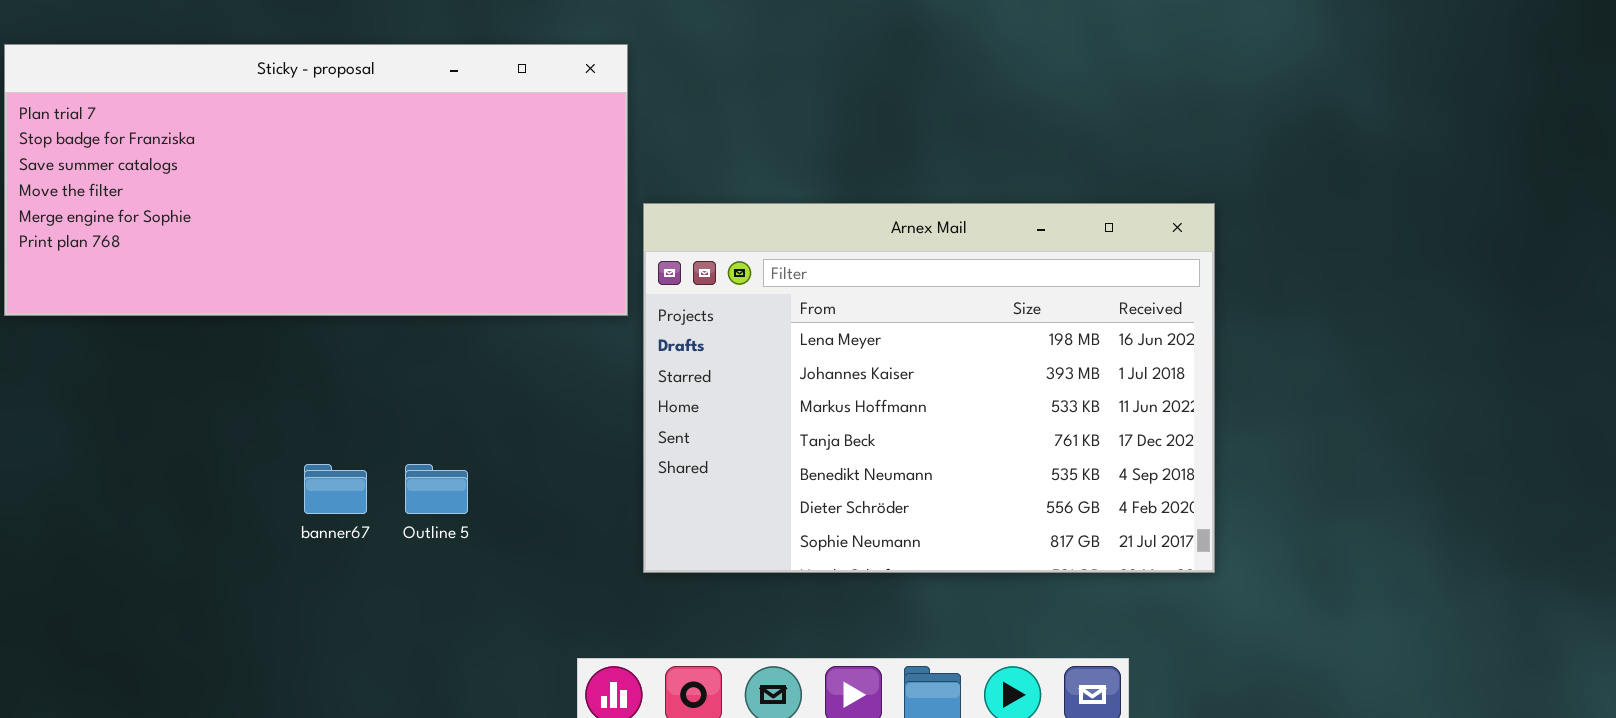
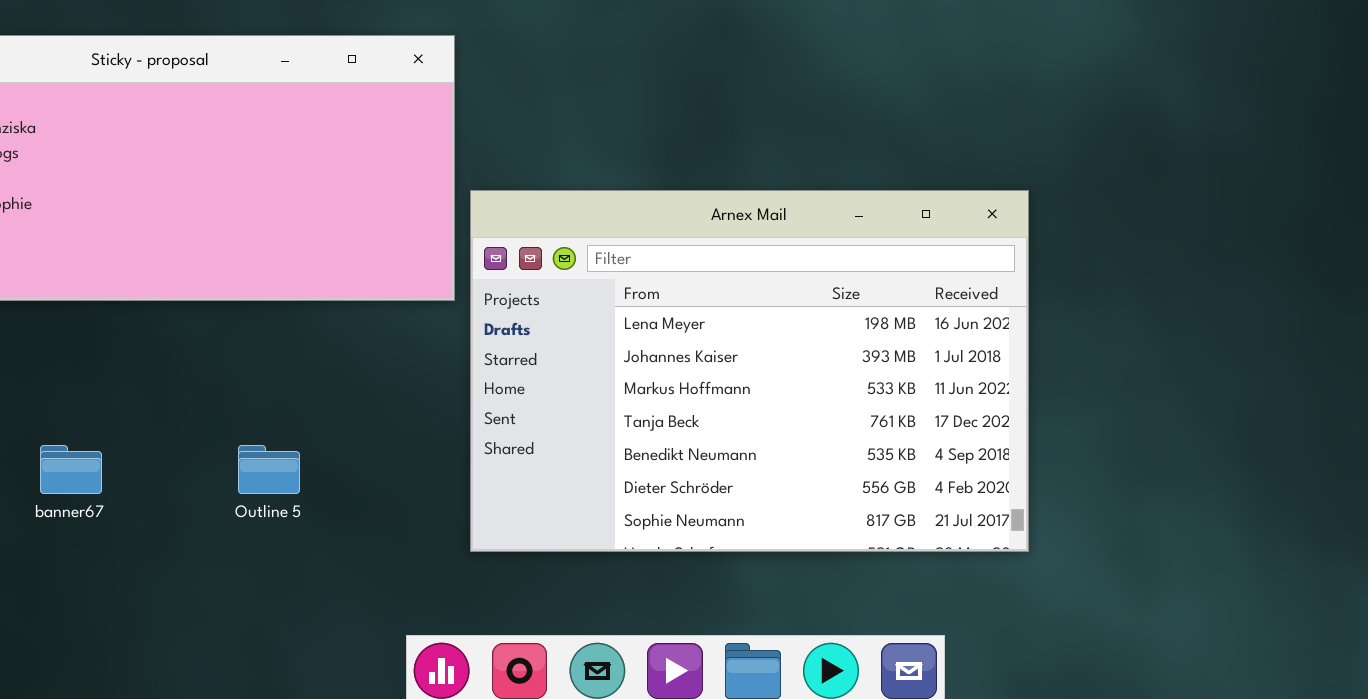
banner67: [304,464,367,514] -> [40,445,102,494], moved

